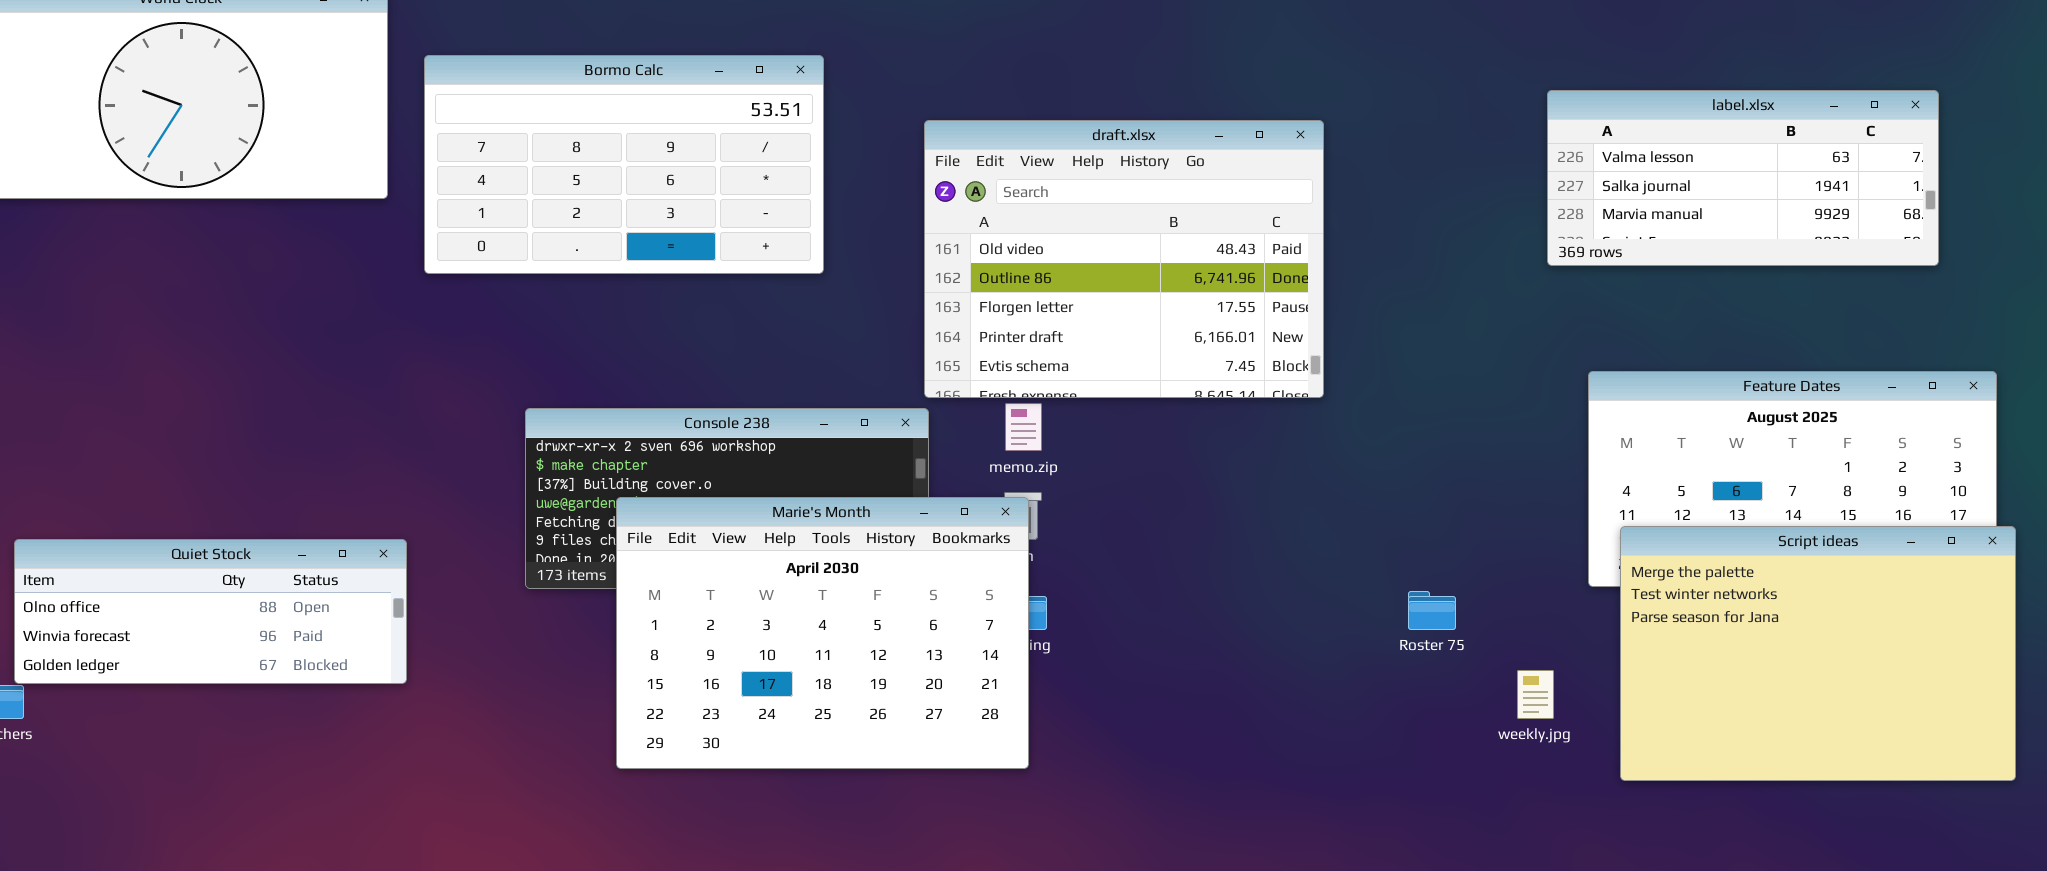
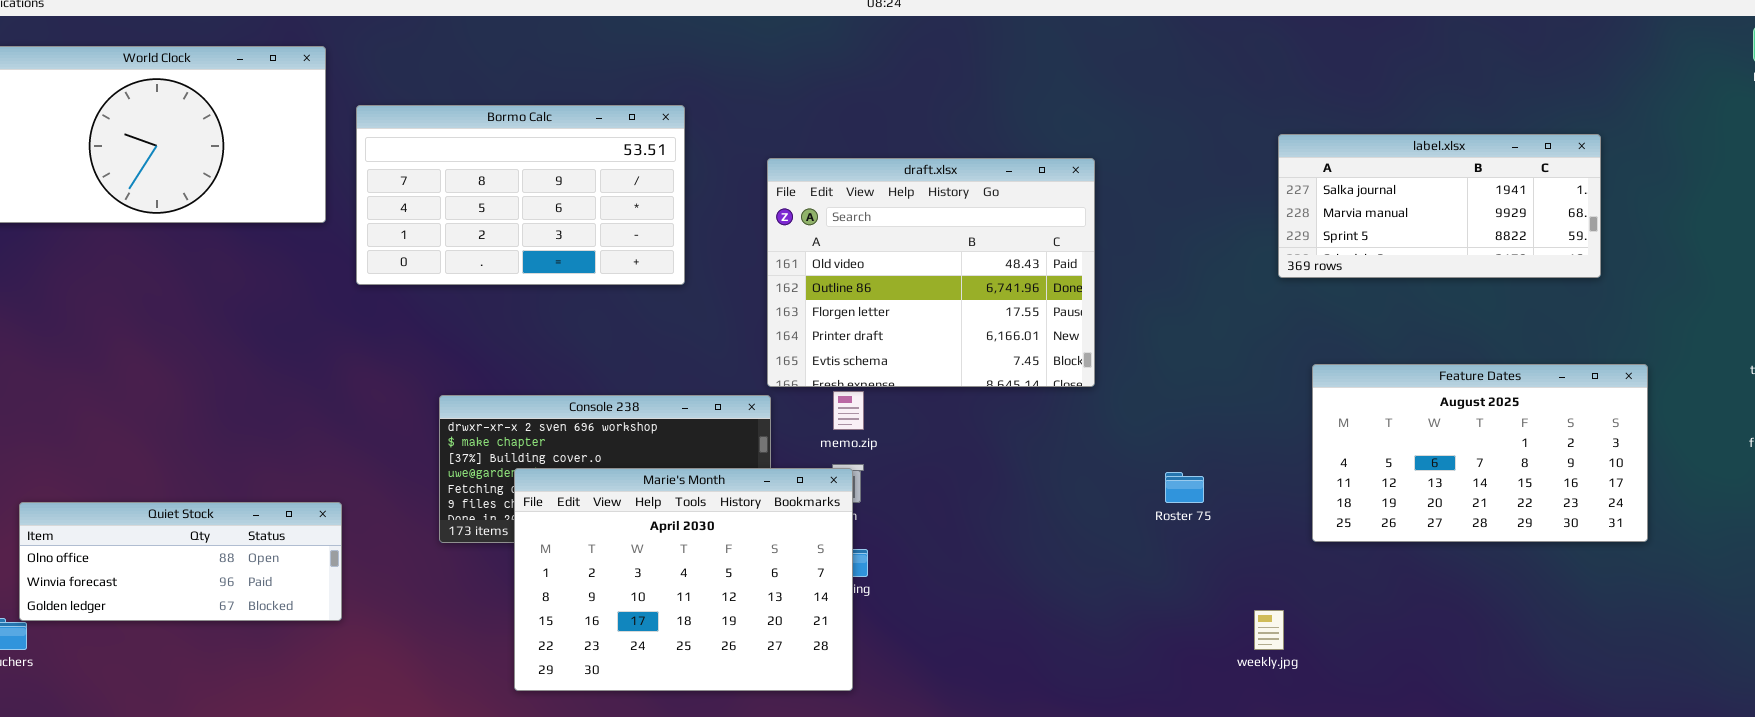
label.xlsx: [1547,90,1939,266] -> [1278,134,1601,278], scrolled down 1 row
Script ideas: [1620,526,2016,781] -> none, closed
Roster 75: [1408,591,1456,630] -> [1165,472,1204,503], moved

